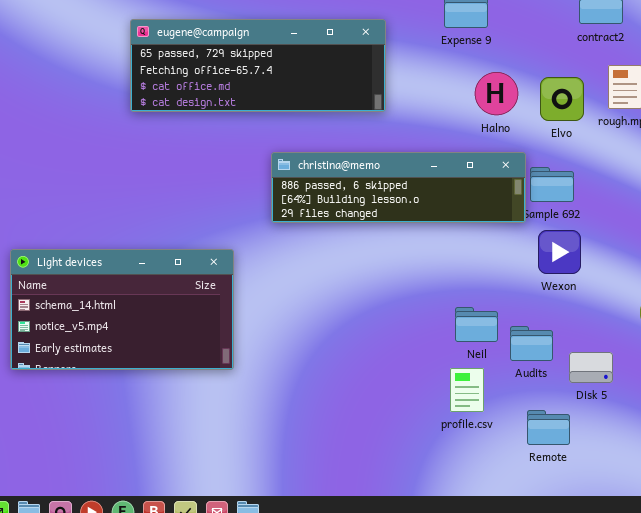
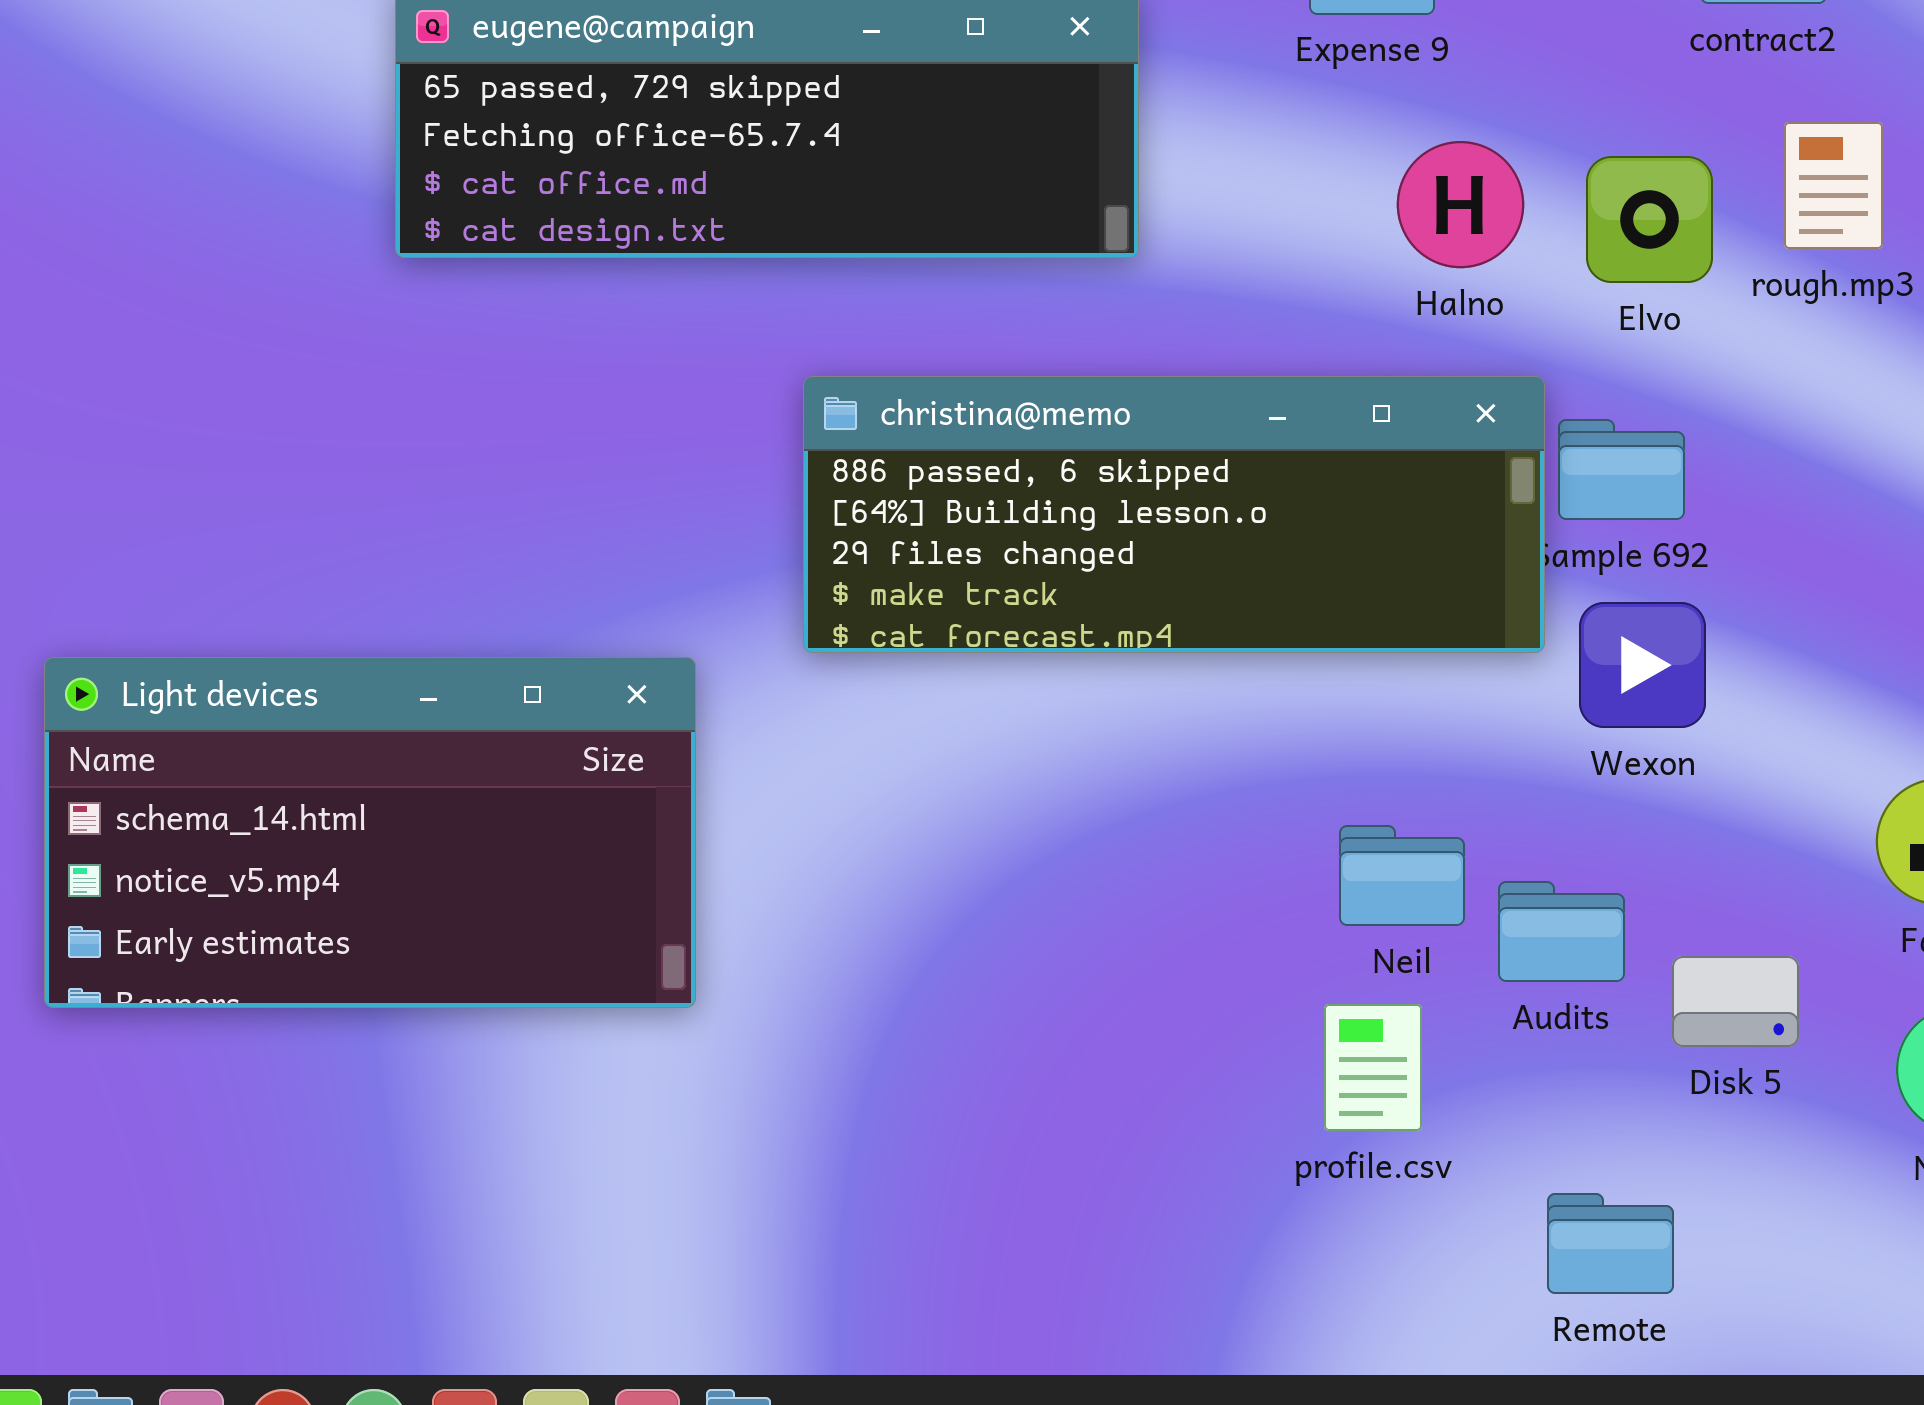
christina@memo: [271,152,526,223] -> [803,376,1545,653], resized
Remote: [527,410,570,445] -> [1547,1193,1674,1294], moved

